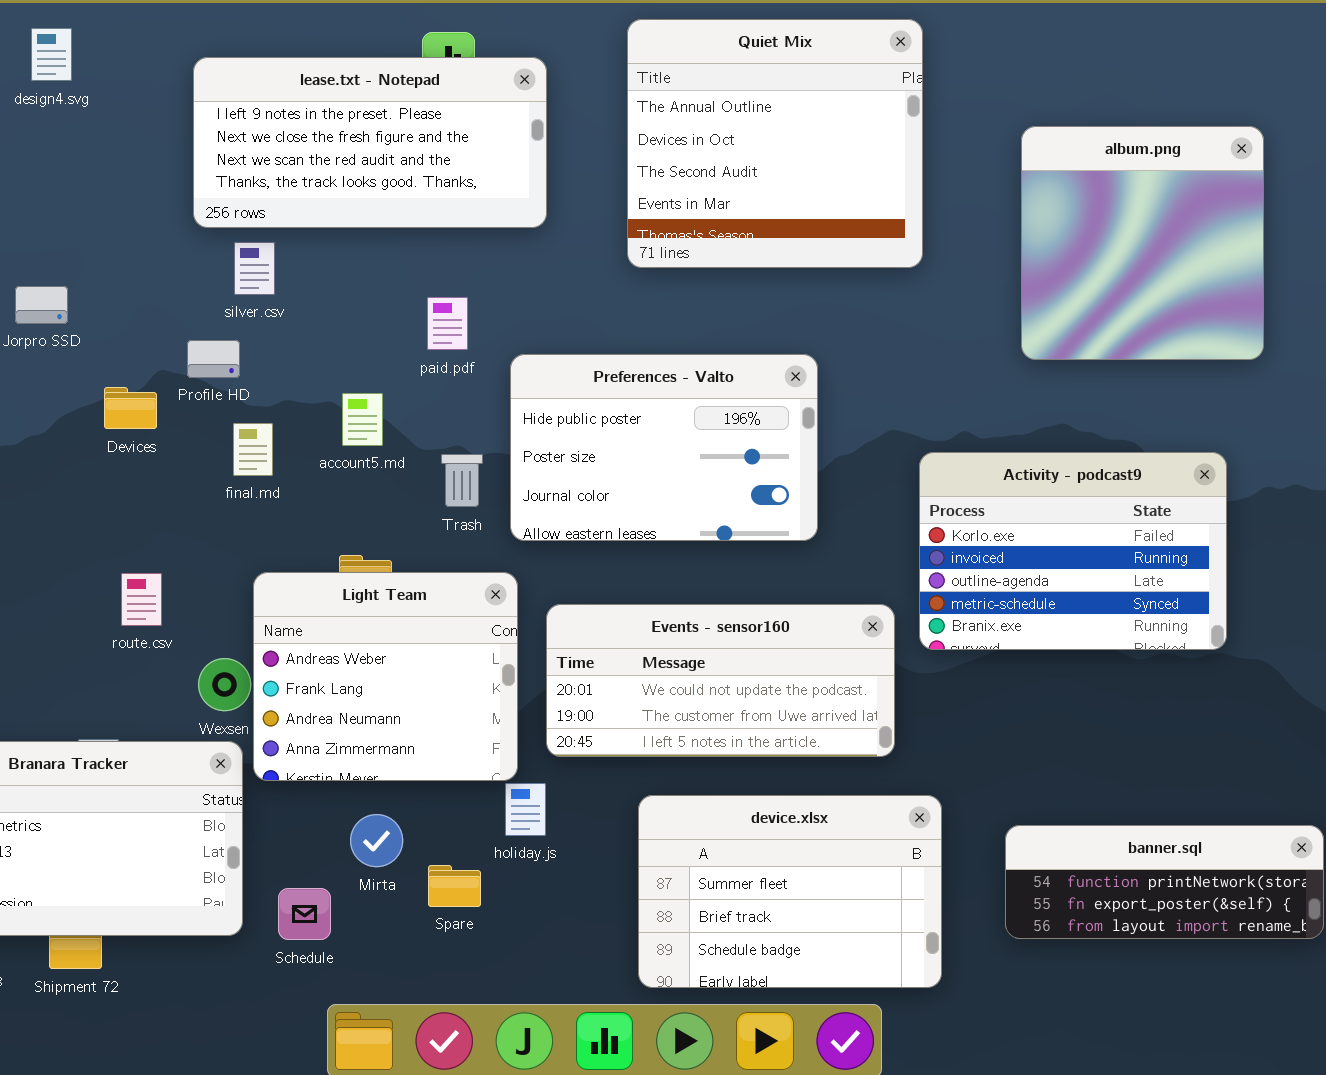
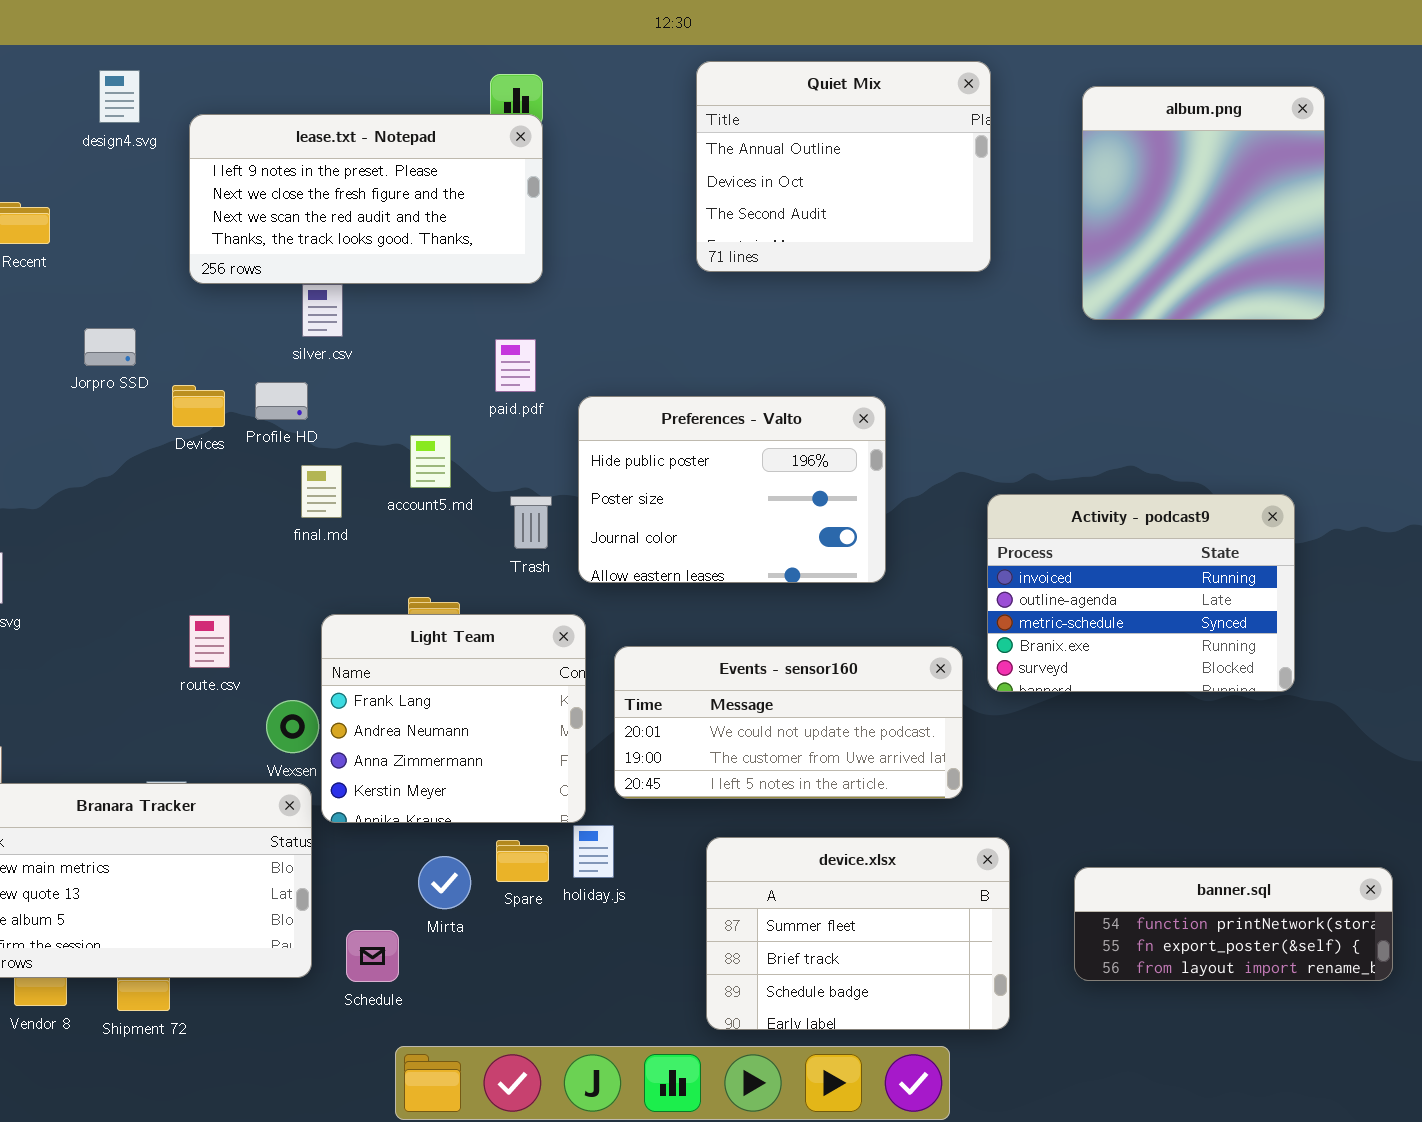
Quiet Mix: [627,19,923,268] -> [696,61,991,272], resized
lease.txt - Notepad: [193,57,547,228] -> [189,114,543,284], moved
album.png: [1021,126,1264,360] -> [1082,86,1325,320], moved
Devices: [104,387,157,429] -> [172,385,225,427], moved
Activity - podcast9: [919,452,1227,650] -> [987,494,1295,692], scrolled down 1 row
Light Team: [253,572,518,781] -> [321,614,586,823], scrolled down 1 row
Spare: [428,865,481,907] -> [496,840,549,882], moved

